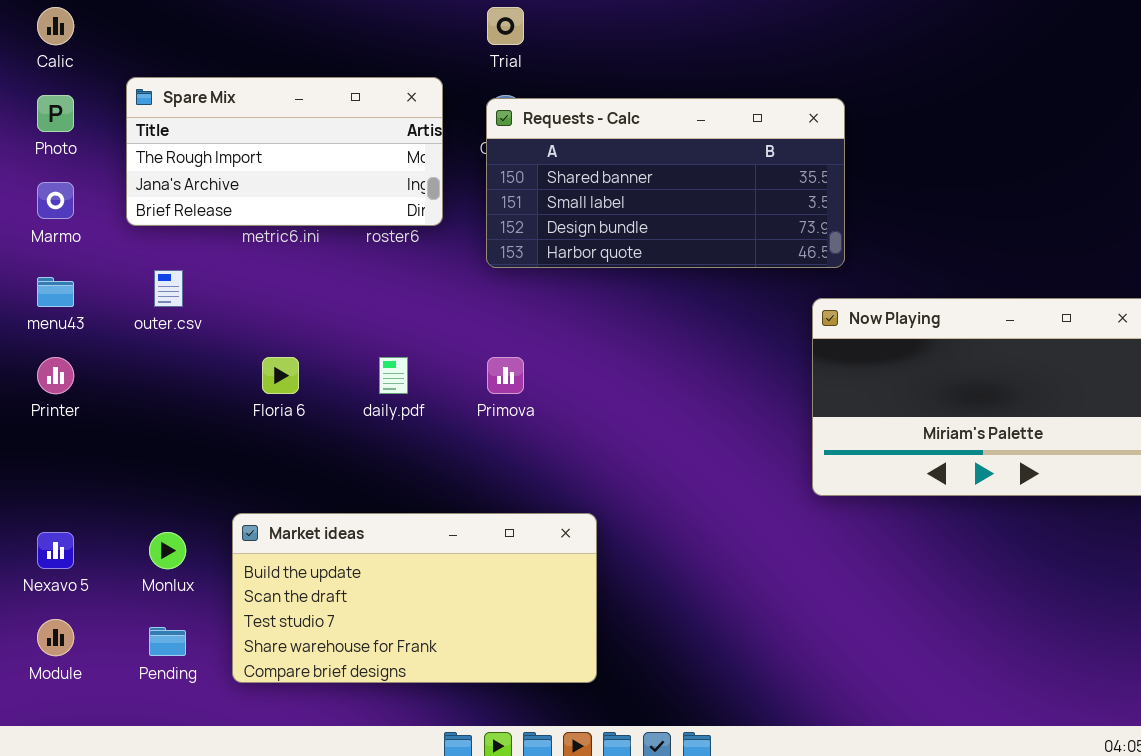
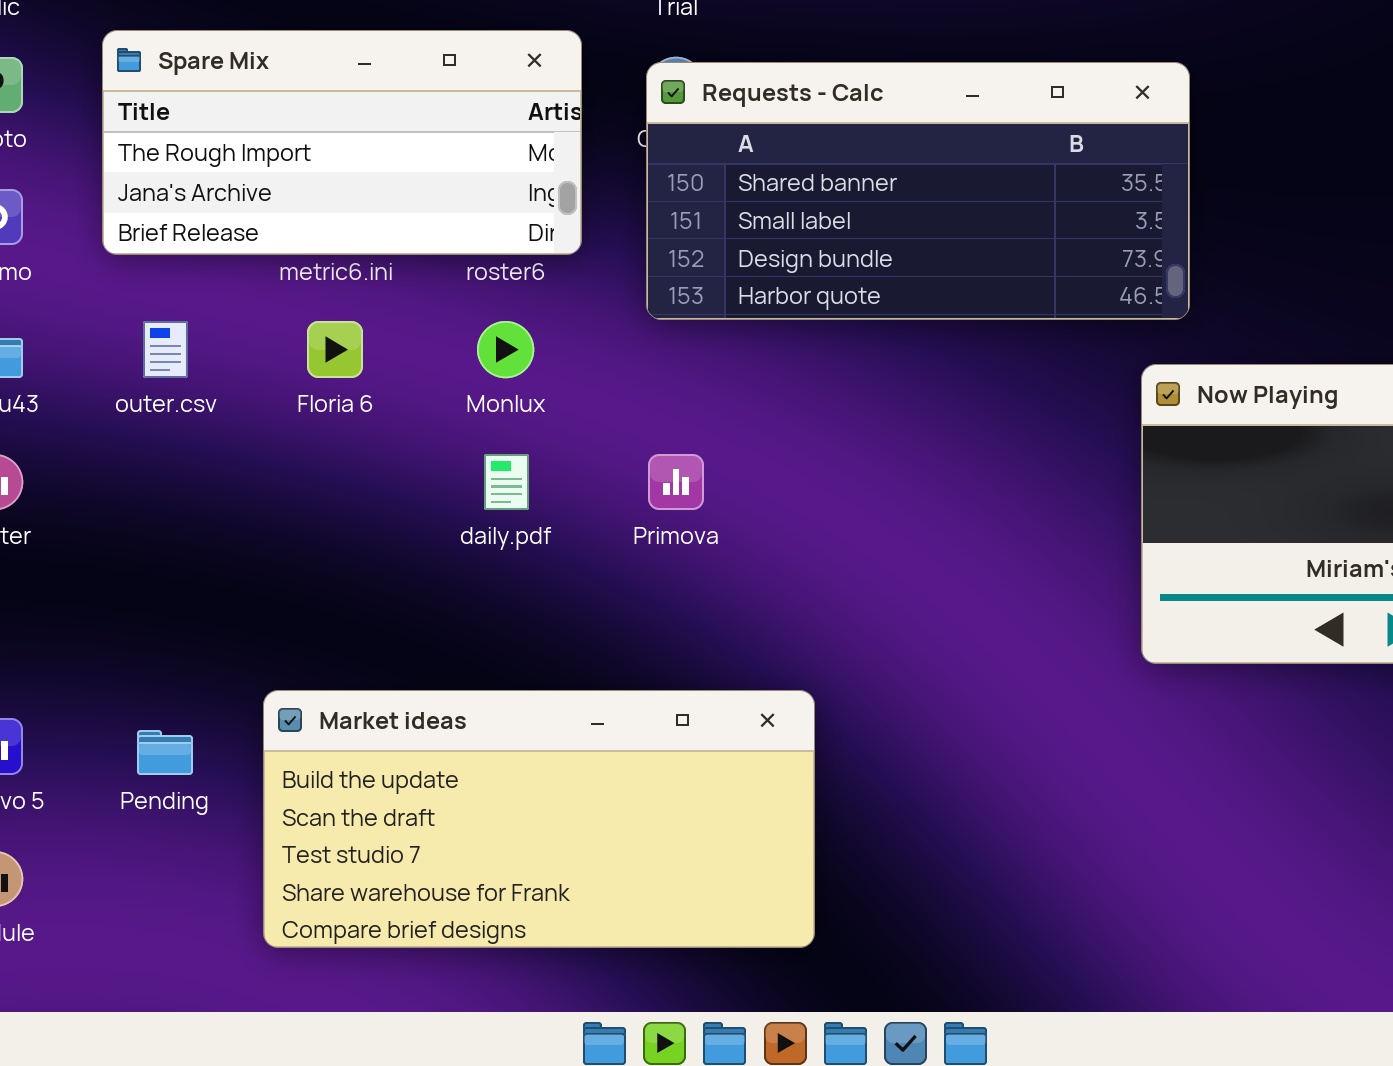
Floria 6: [262,357,299,394] -> [307,321,363,378], moved
Monlux: [149,532,186,569] -> [477,321,534,378], moved
Pending: [149,627,186,656] -> [137,730,193,775], moved

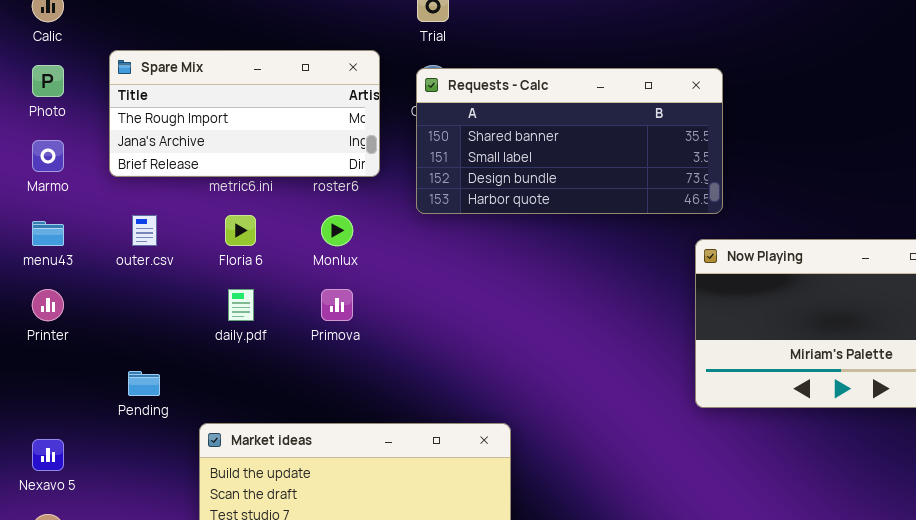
daily.pdf: [484,454,529,510] -> [228,289,254,321], moved
Primova: [648,454,704,510] -> [321,289,353,321], moved
Pending: [137,730,193,775] -> [128,371,160,396], moved

